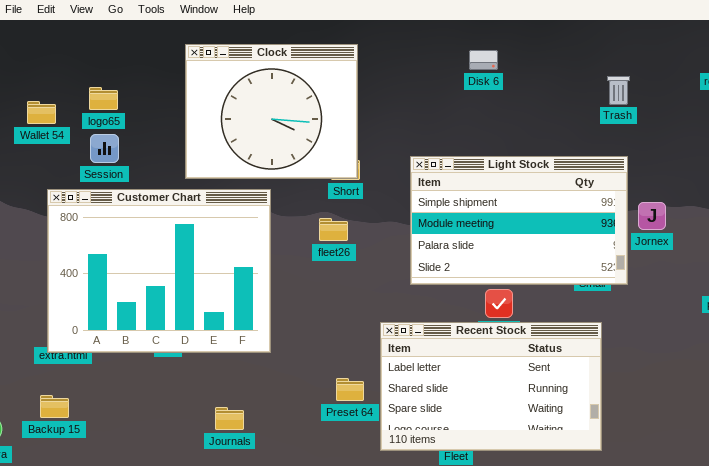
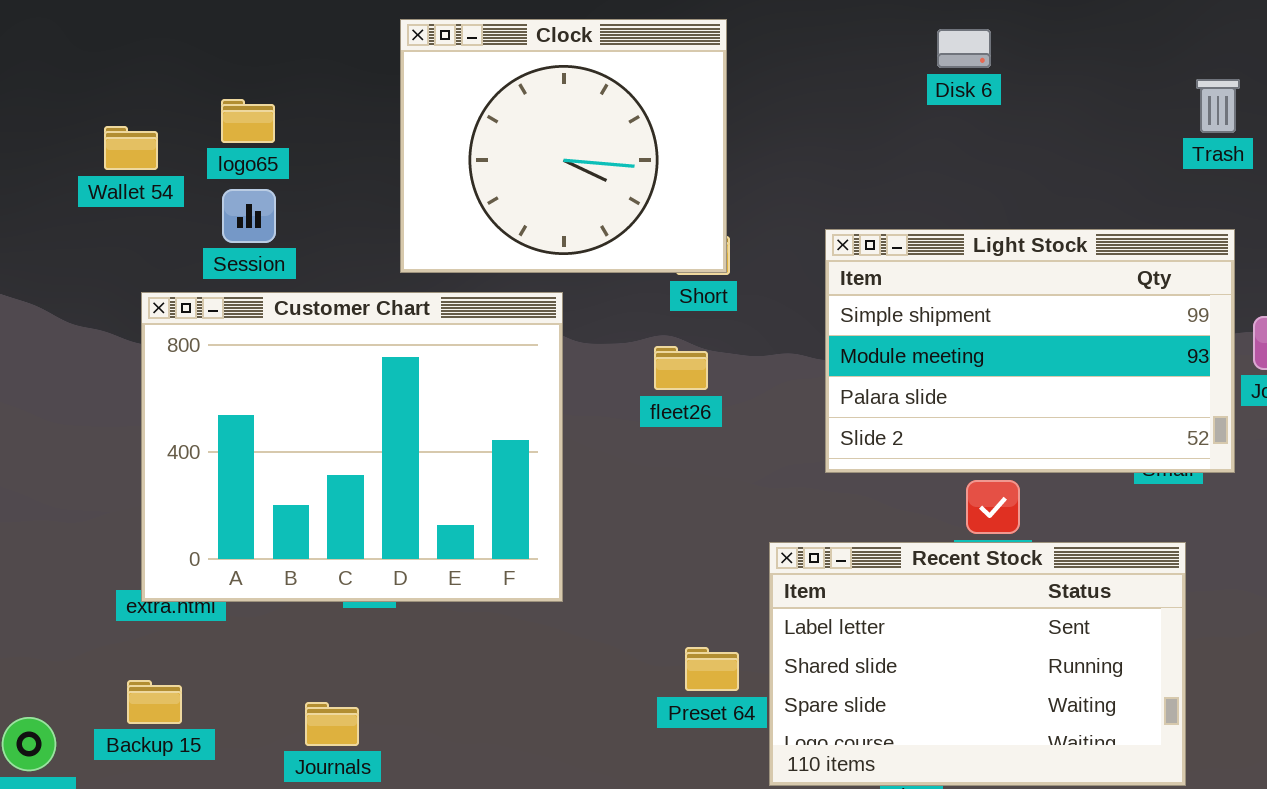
Journals: [215,407,244,430] -> [305,702,359,746], moved

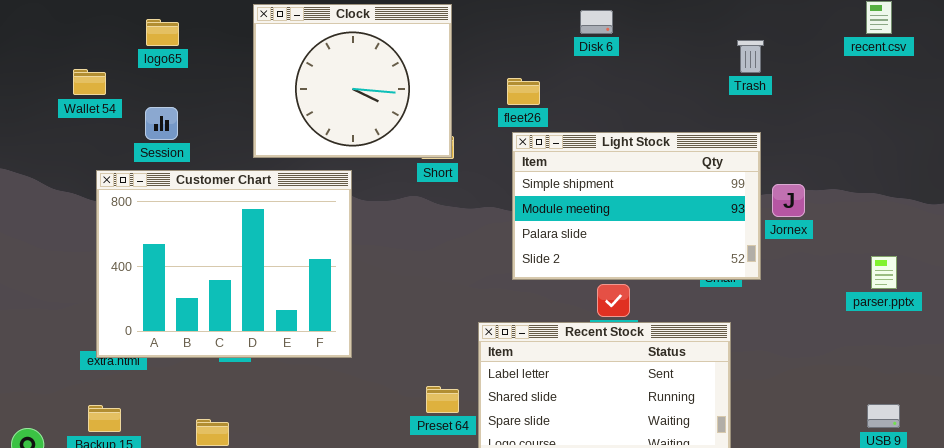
logo65: [221,99,275,143] -> [146,19,179,46], moved
fleet26: [654,346,708,390] -> [507,78,540,105], moved

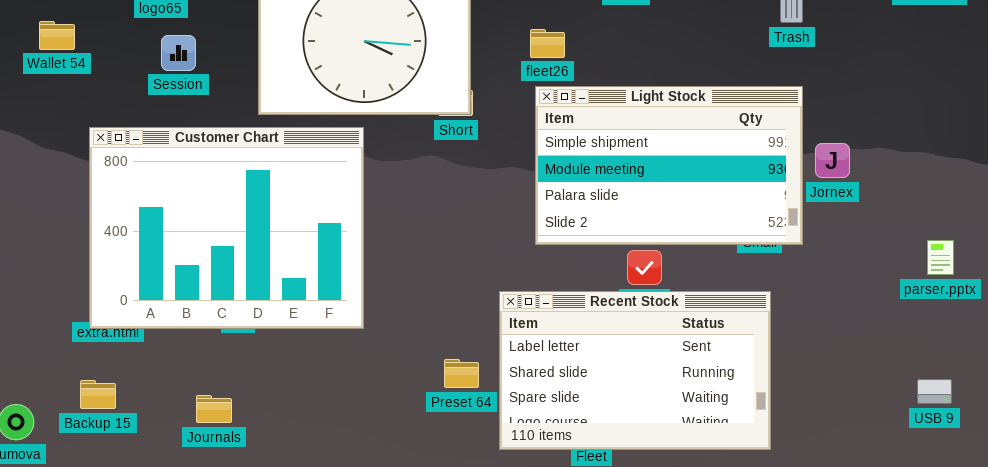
Wallet 54: [73,69,106,95] -> [39,21,75,50], moved
Session: [145,107,178,140] -> [161,35,196,71], moved
parser.pptx: [871,256,897,289] -> [927,240,954,275], moved

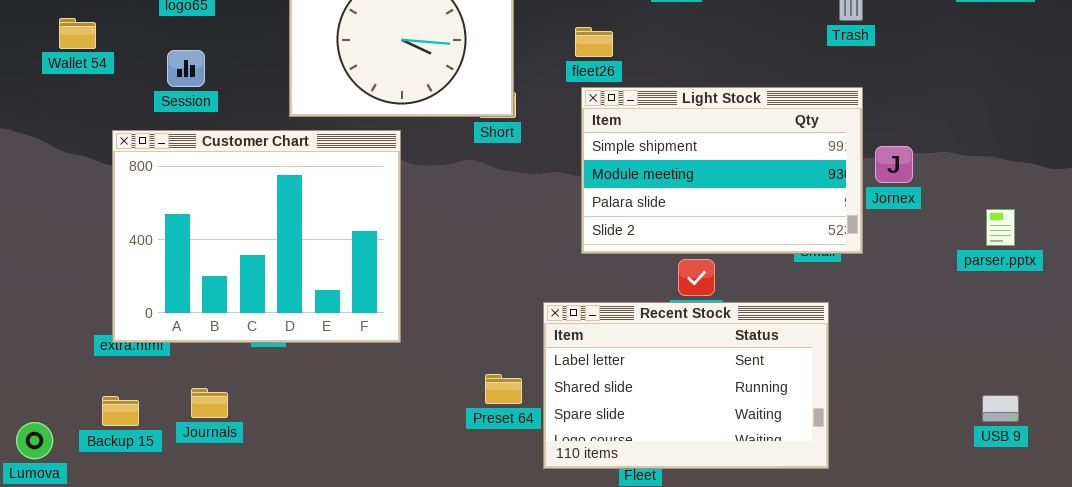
Session: [161,35,196,71] -> [167,50,205,87], moved
parser.pptx: [927,240,954,275] -> [986,209,1015,246], moved
Journals: [196,395,232,423] -> [191,388,228,418], moved

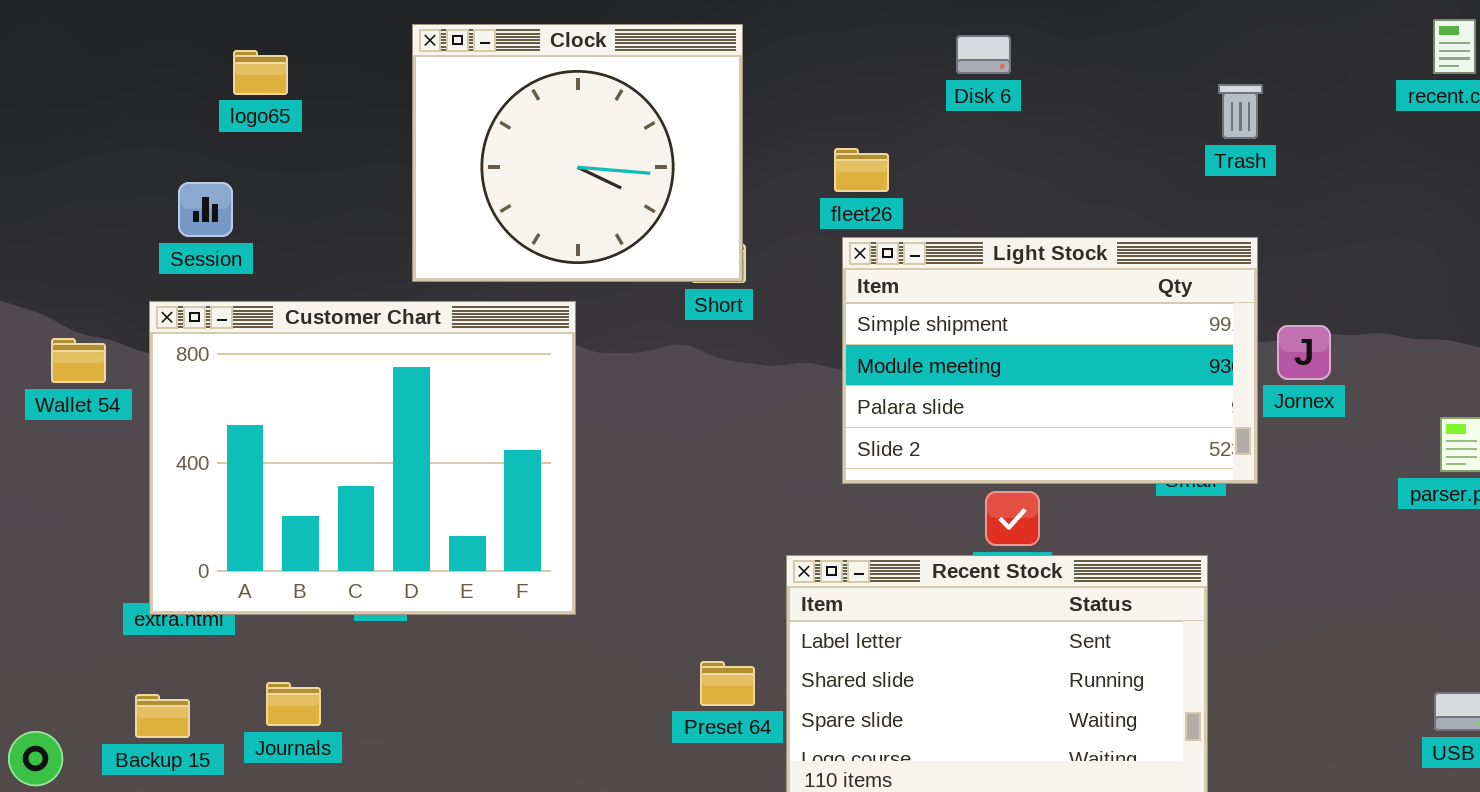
Wallet 54: [59,18,96,49] -> [51,338,106,383], moved
Session: [167,50,205,87] -> [178,182,233,237], moved

